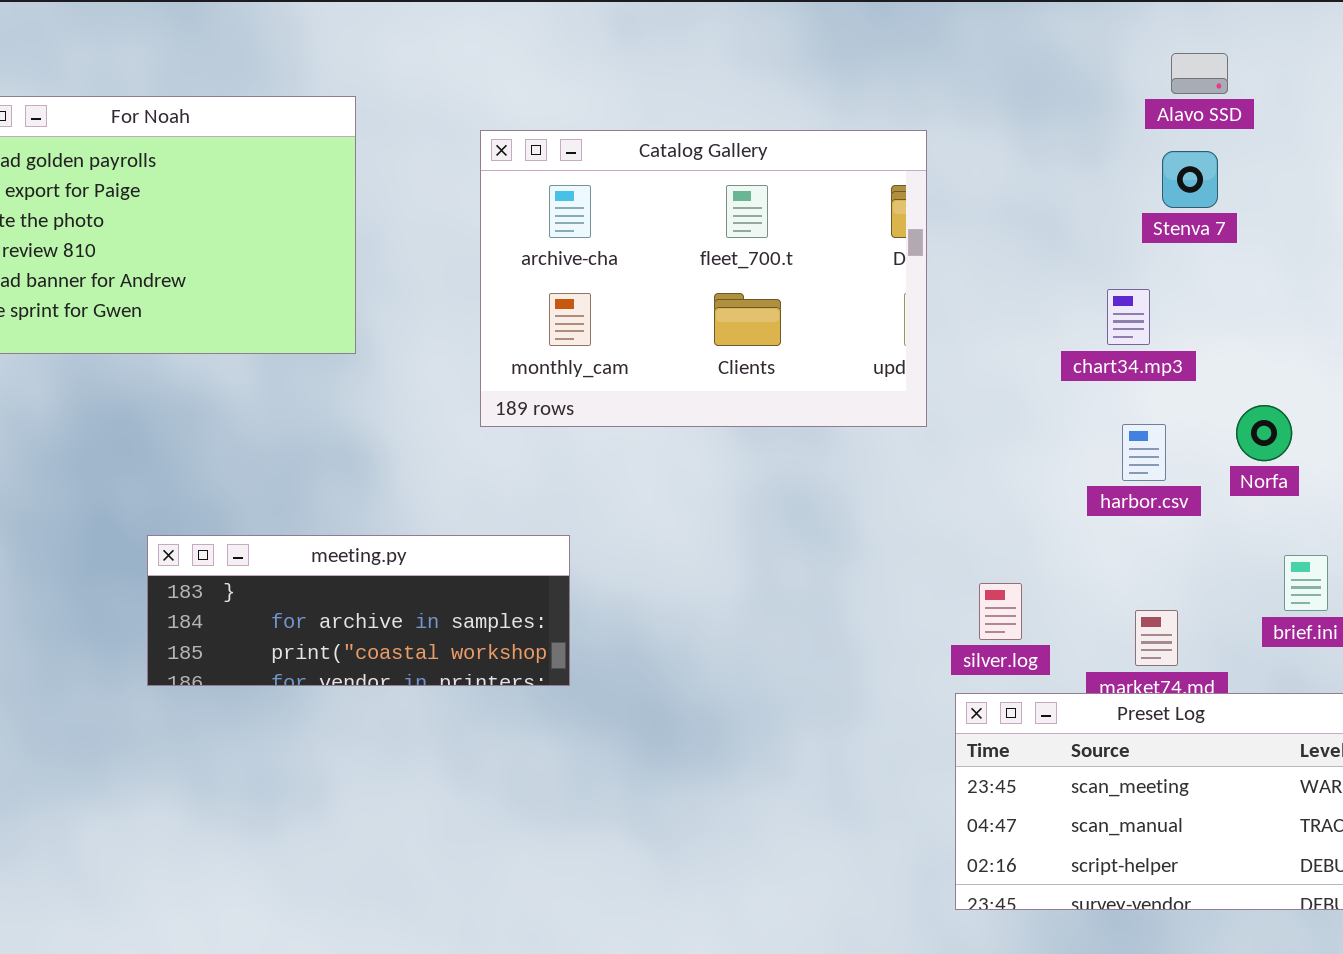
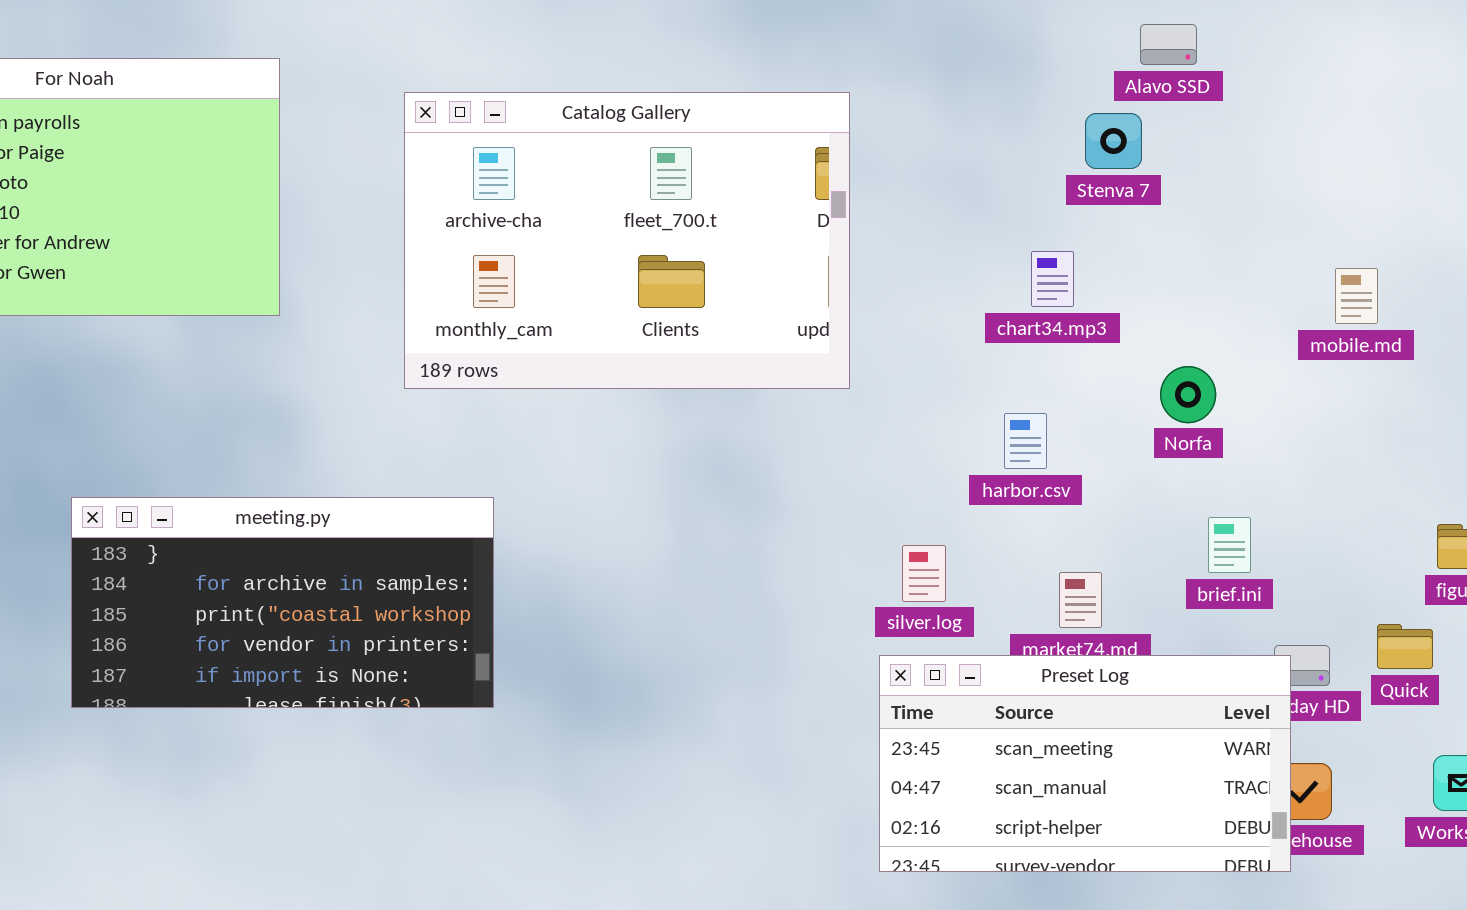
Alavo SSD: [1171,53,1228,94] -> [1140,24,1197,65], moved
harbor.csv: [1122,424,1166,481] -> [1004,413,1047,469], moved
meeting.py: [147,535,570,686] -> [71,497,494,708], resized

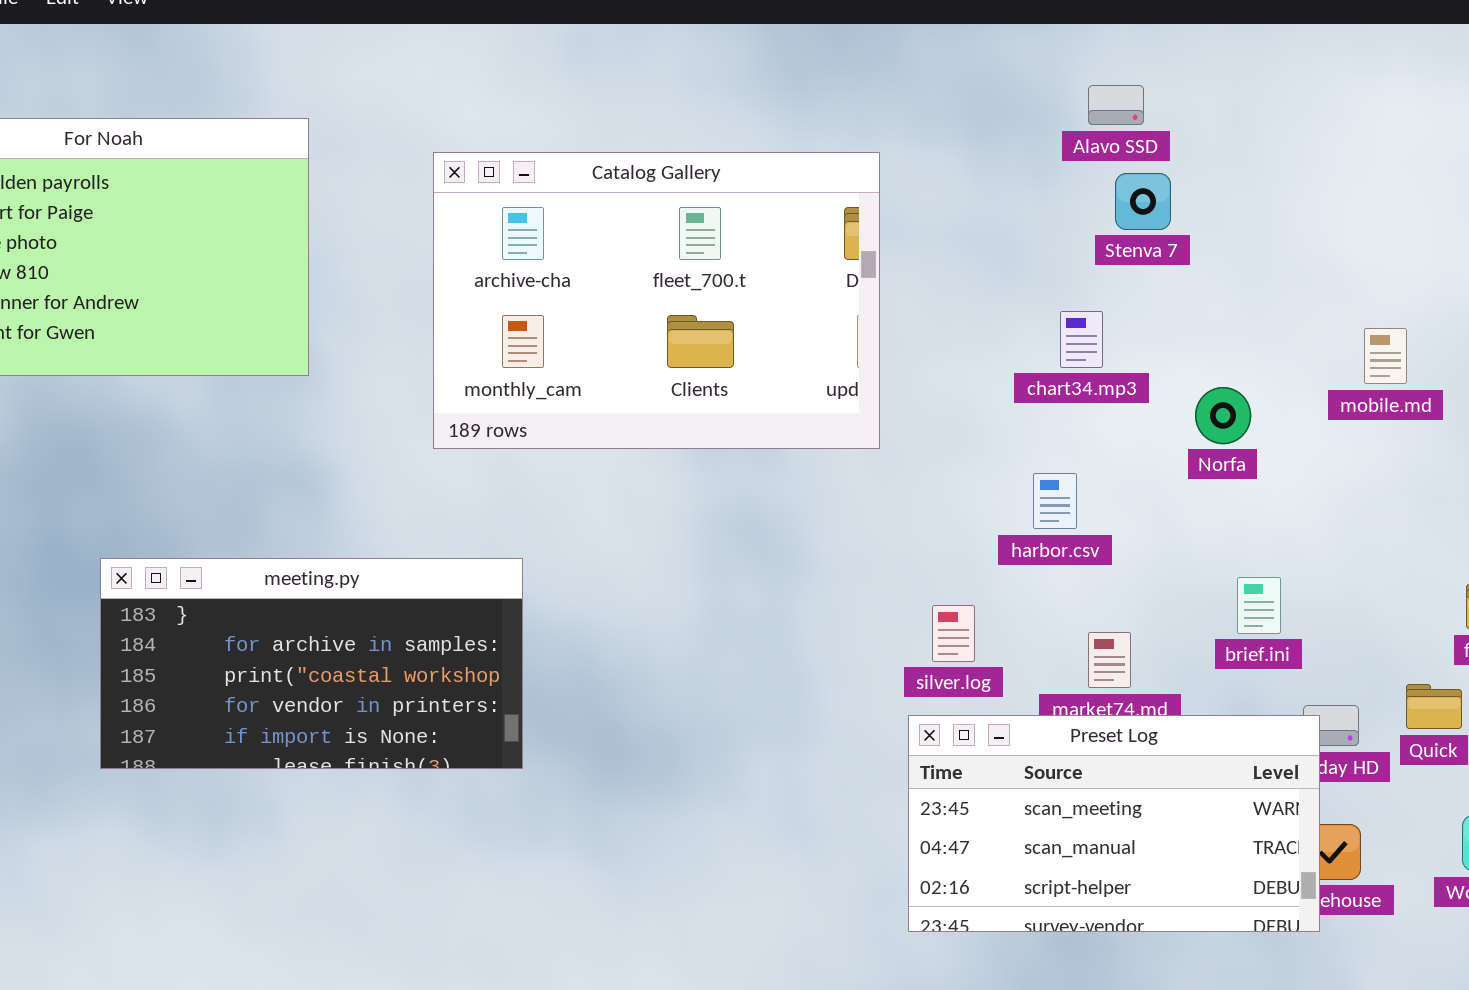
Alavo SSD: [1140,24,1197,65] -> [1088,85,1144,125], moved
Norfa: [1160,366,1216,423] -> [1195,387,1251,444], moved

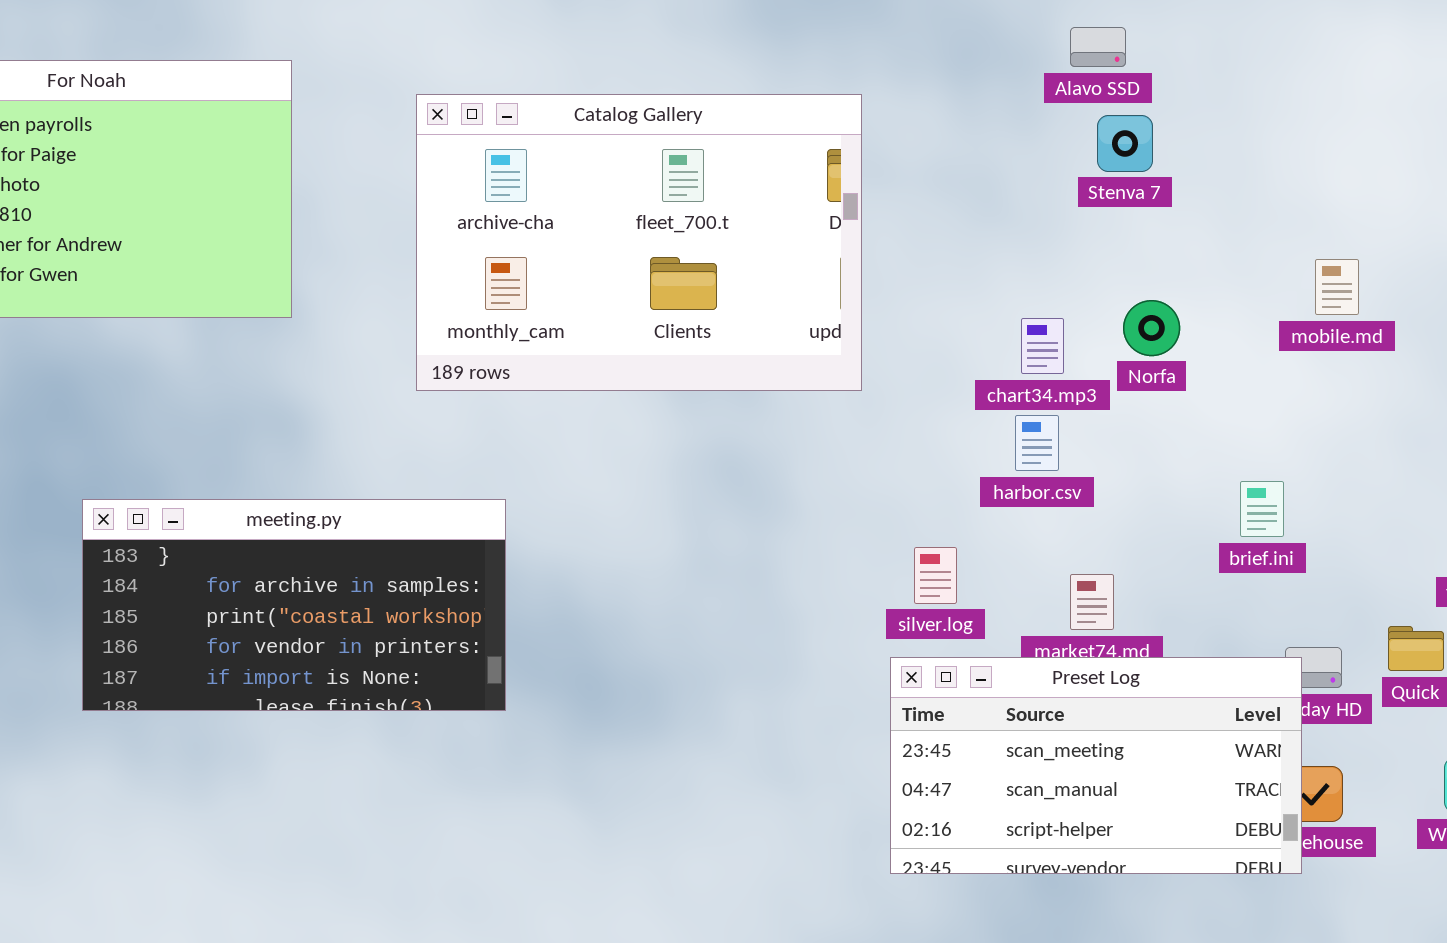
chart34.mp3: [1060,311,1103,368] -> [1021,318,1064,374], moved
mobile.md: [1364,328,1407,384] -> [1315,259,1359,315], moved
Norfa: [1195,387,1251,444] -> [1123,300,1180,356], moved
brief.ini: [1237,577,1281,634] -> [1240,481,1284,537], moved

